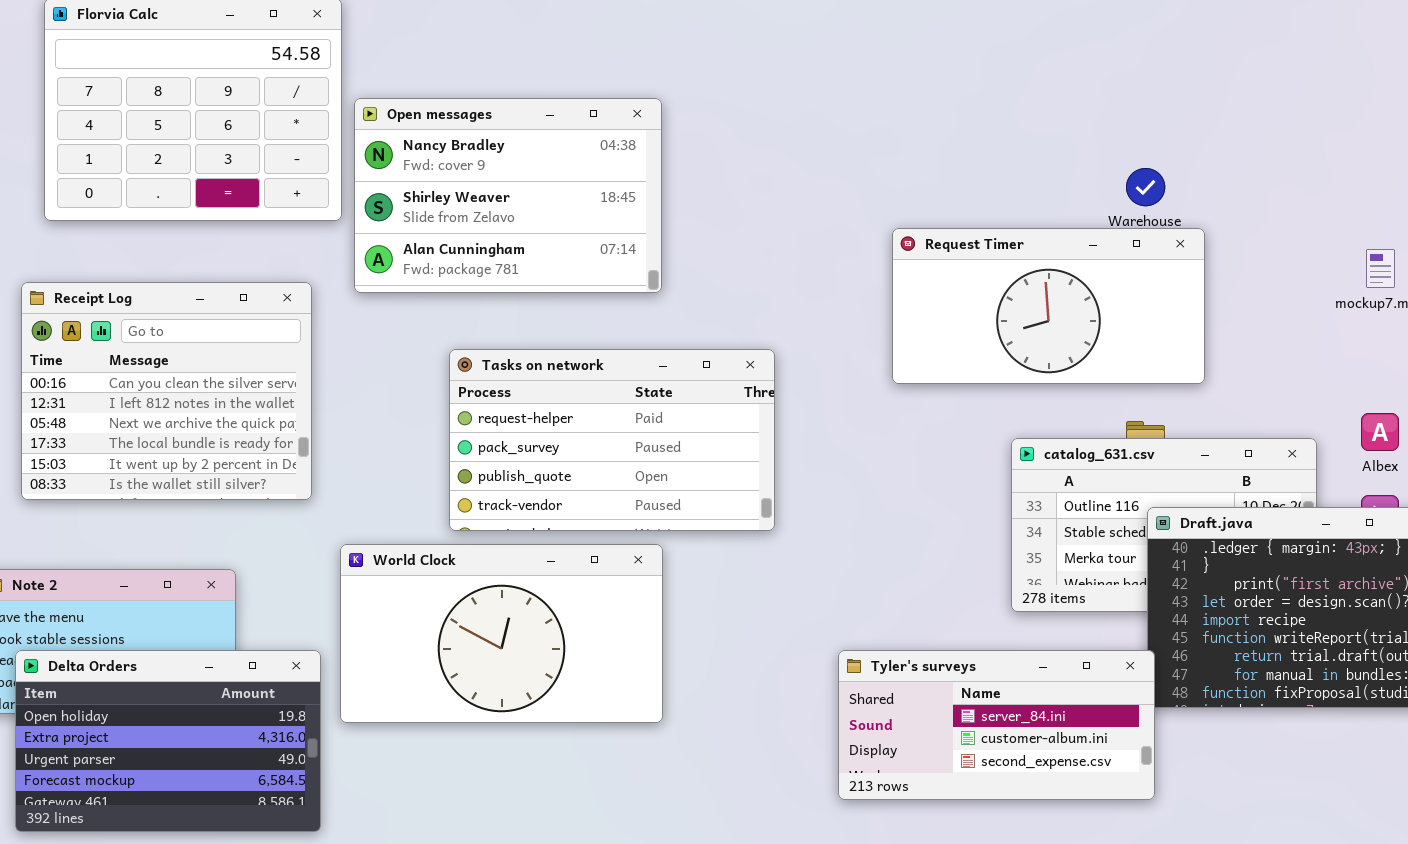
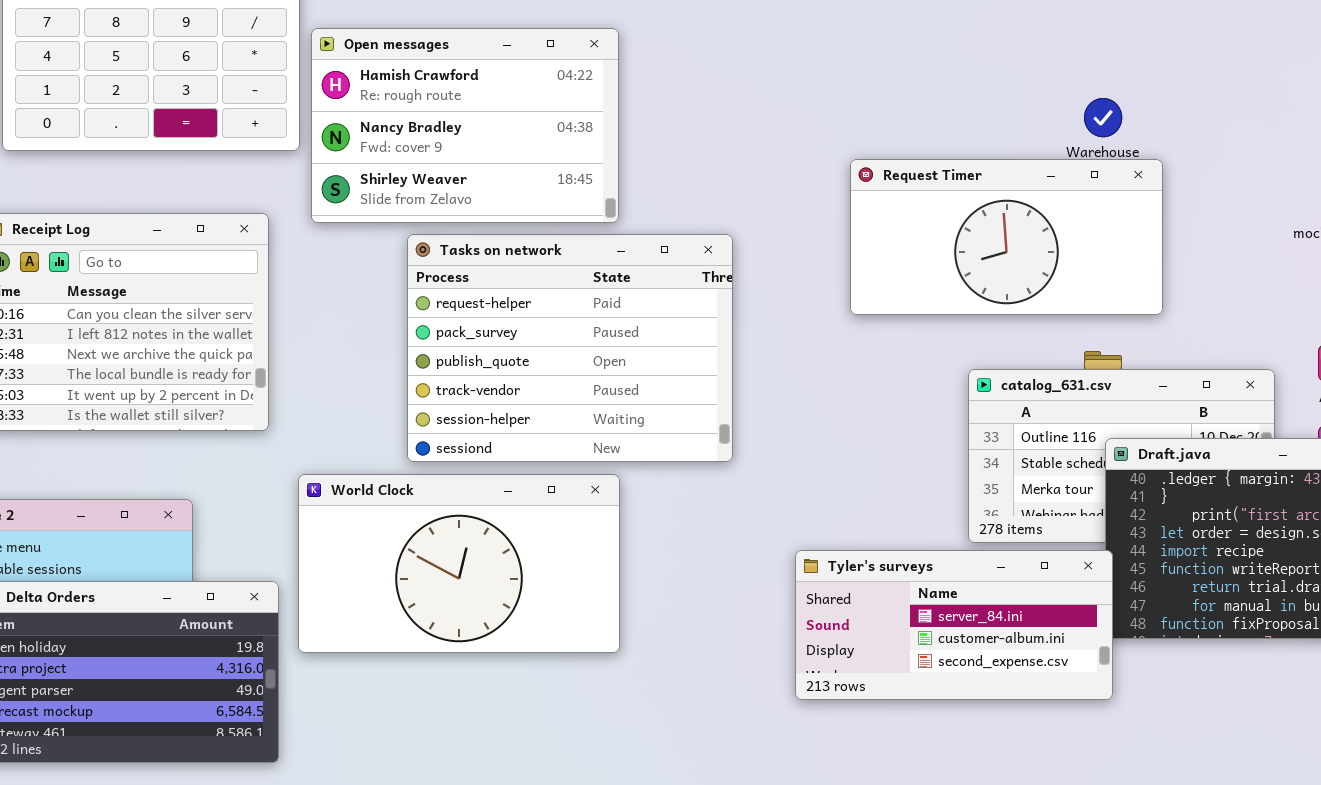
Open messages: [354,98,662,293] -> [311,28,619,223], scrolled up 1 row
Tasks on network: [449,349,775,531] -> [407,234,733,462], resized
Tyler's surveys: [838,650,1155,800] -> [795,550,1113,700], moved

